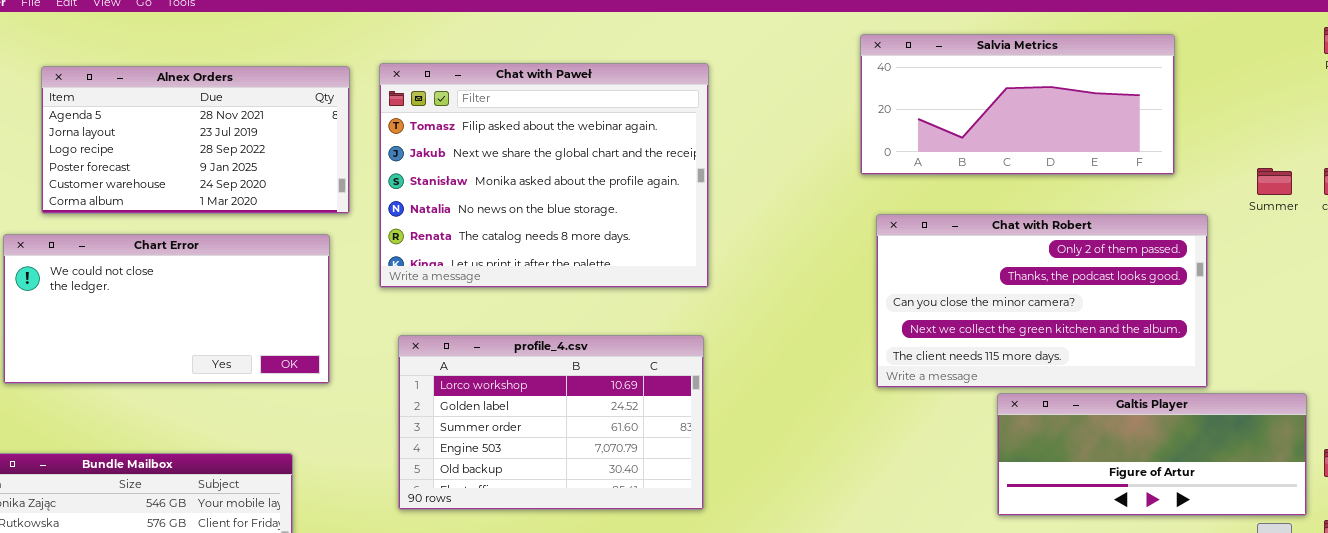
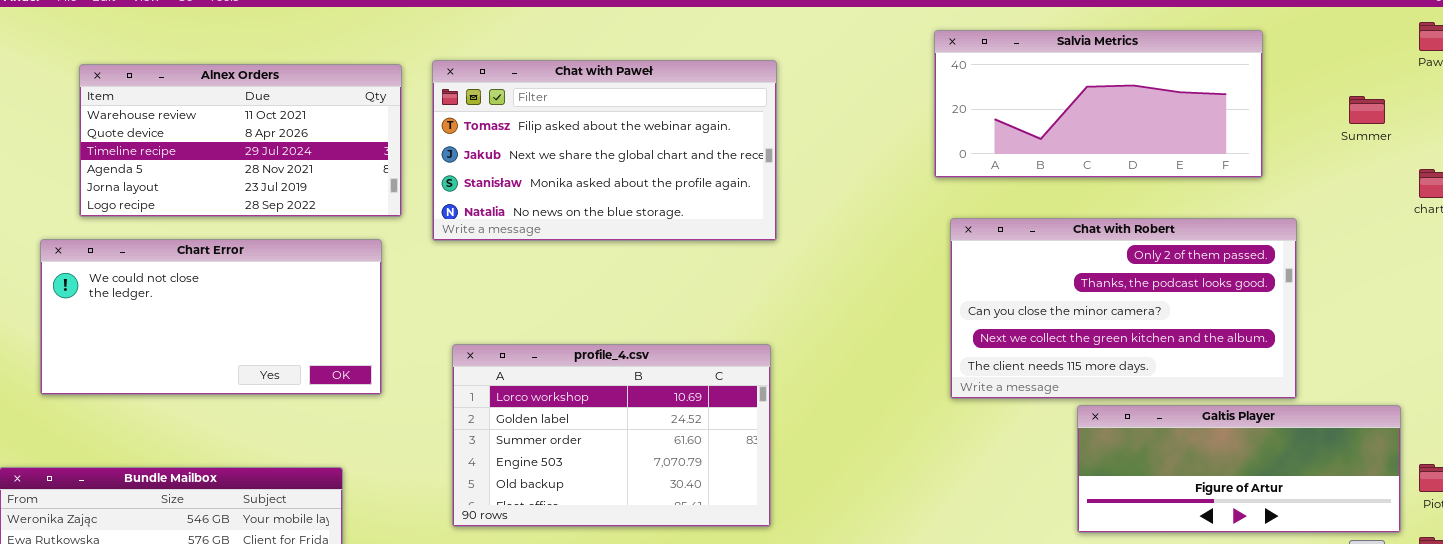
Chat with Paweł: [379,63,709,288] -> [432,60,777,241], resized
Alnex Orders: [41,66,350,214] -> [79,64,402,217], scrolled up 3 rows
Summer: [1257,168,1292,195] -> [1349,96,1385,124], moved

